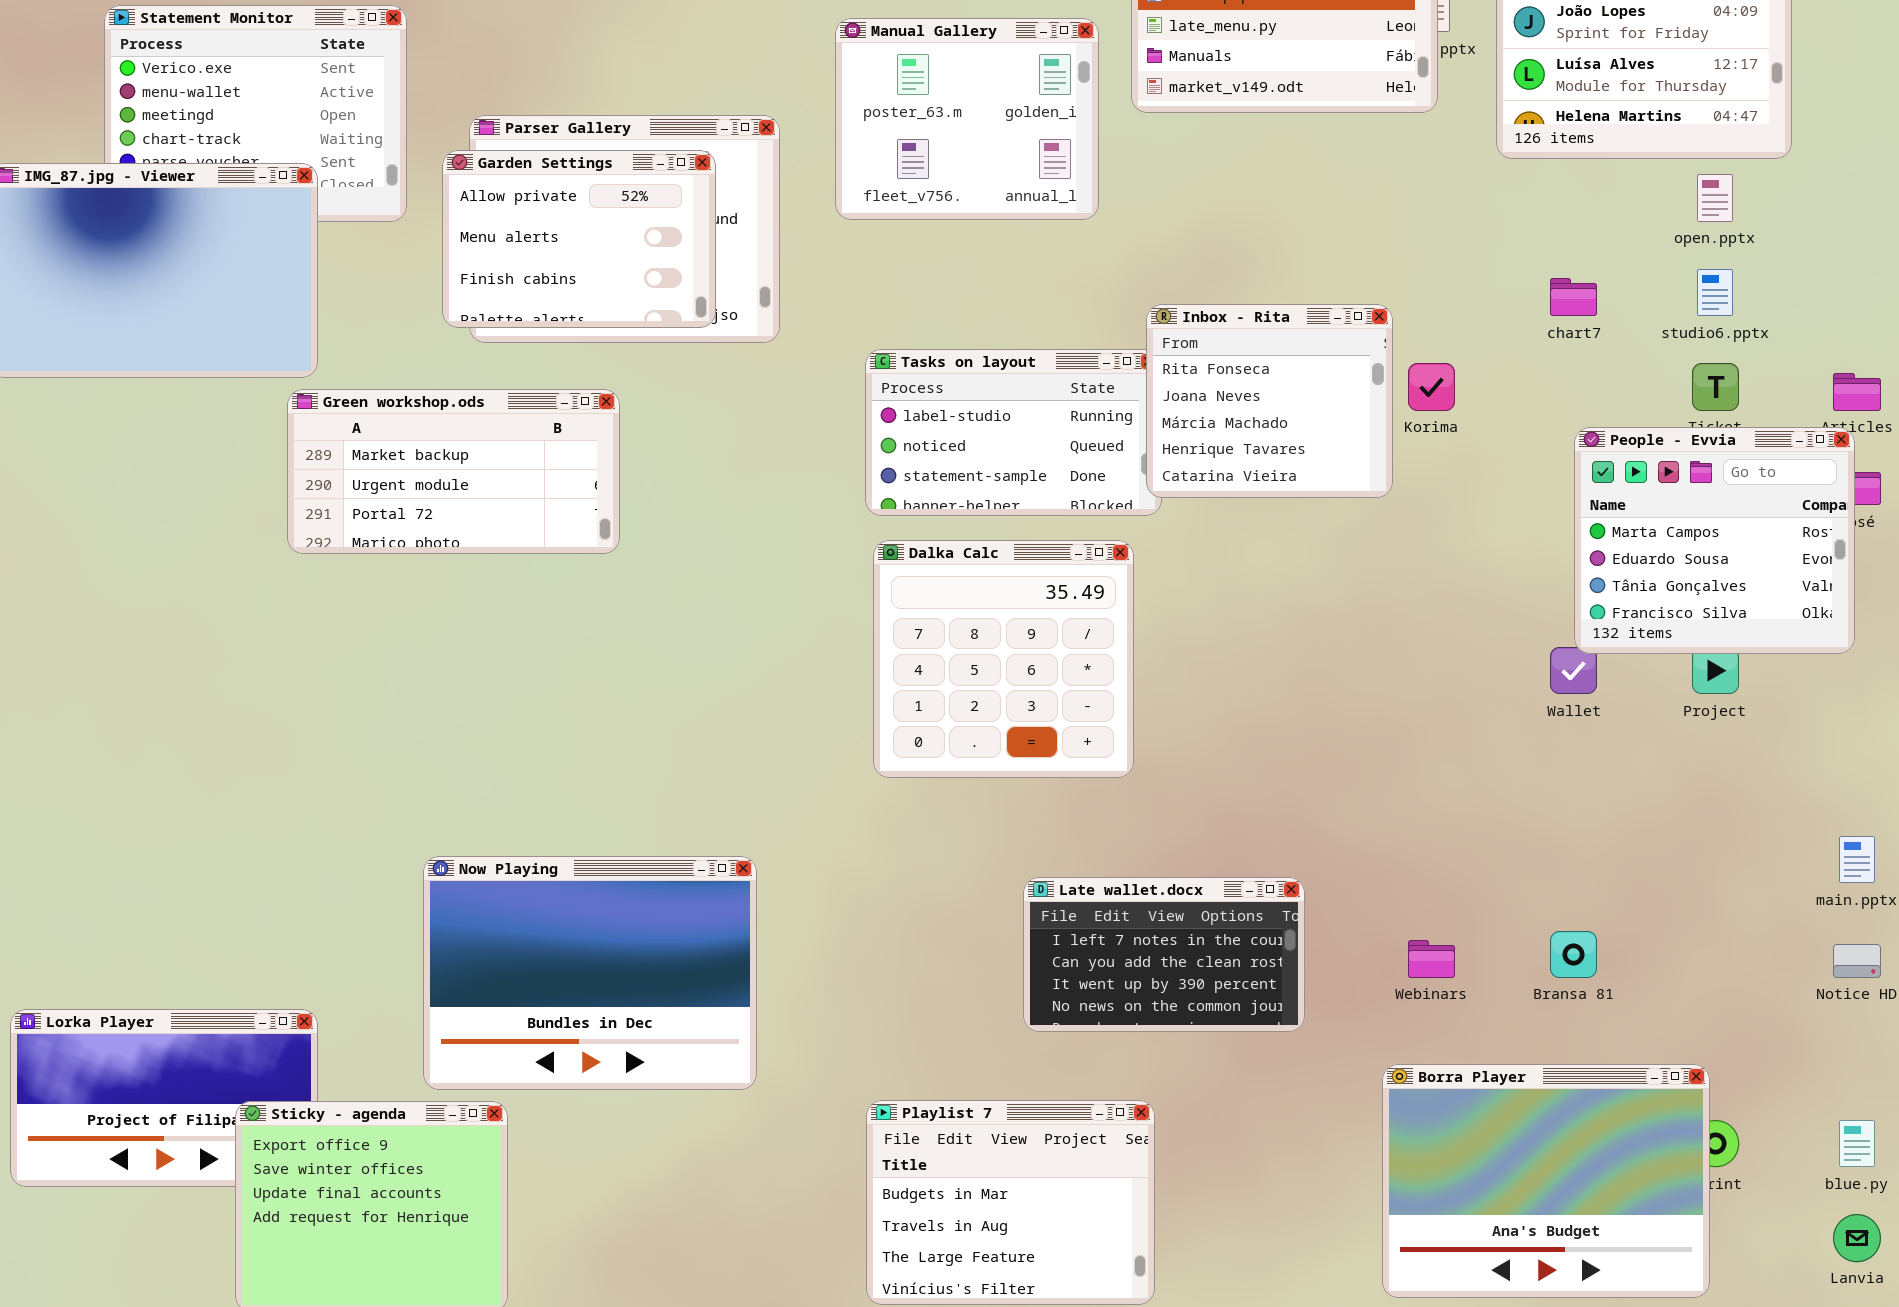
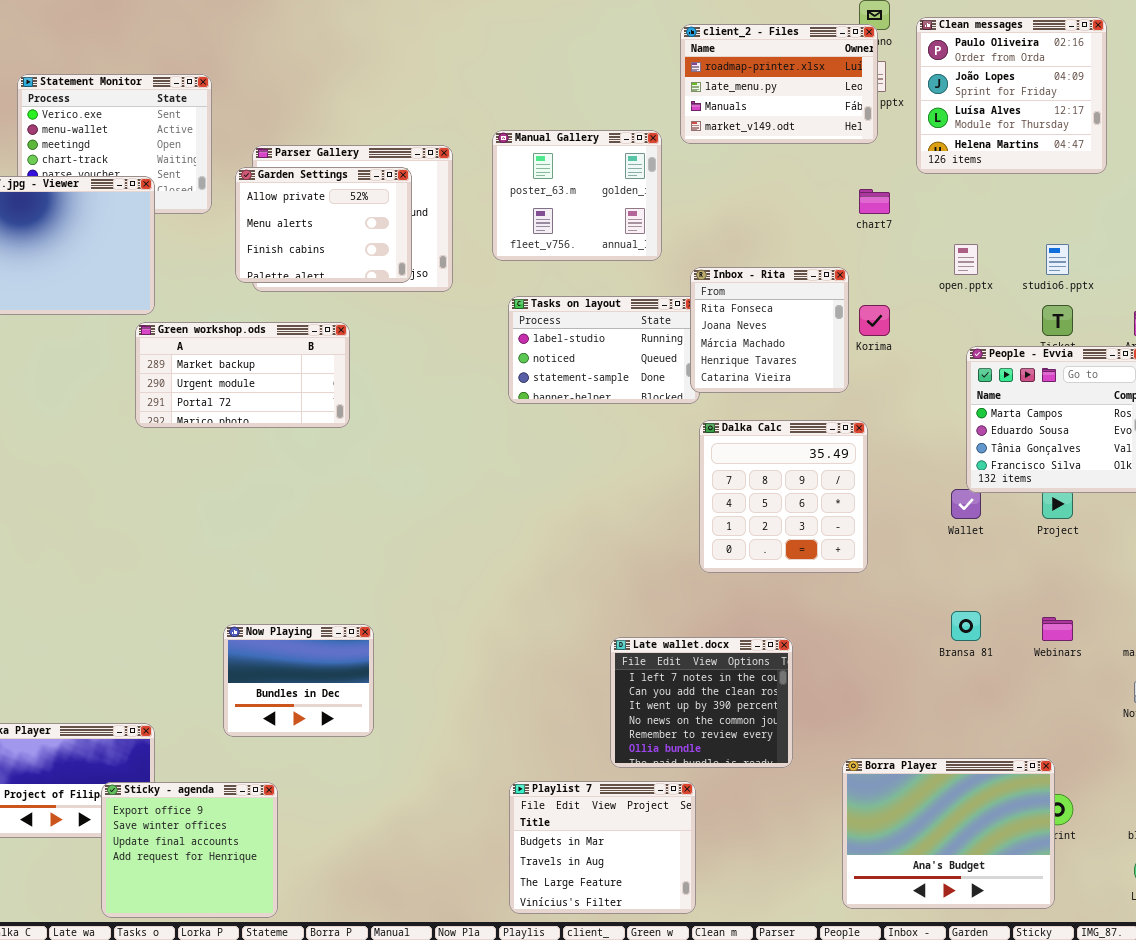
Manual Gallery: [835,18,1099,220] -> [492,130,662,261], moved
open.pptx: [1697,174,1733,222] -> [954,244,978,275], moved
chart7: [1550,278,1597,316] -> [859,189,890,214], moved
Dalka Calc: [873,540,1134,778] -> [699,420,868,573], moved
Now Playing: [423,856,757,1090] -> [223,624,374,737], resized
Late wallet.docx: [1023,877,1305,1032] -> [610,637,793,768], resized
Bransa 81: [1550,931,1597,978] -> [951,611,981,641], moved
Webinars: [1408,940,1455,978] -> [1042,617,1073,641], moved

